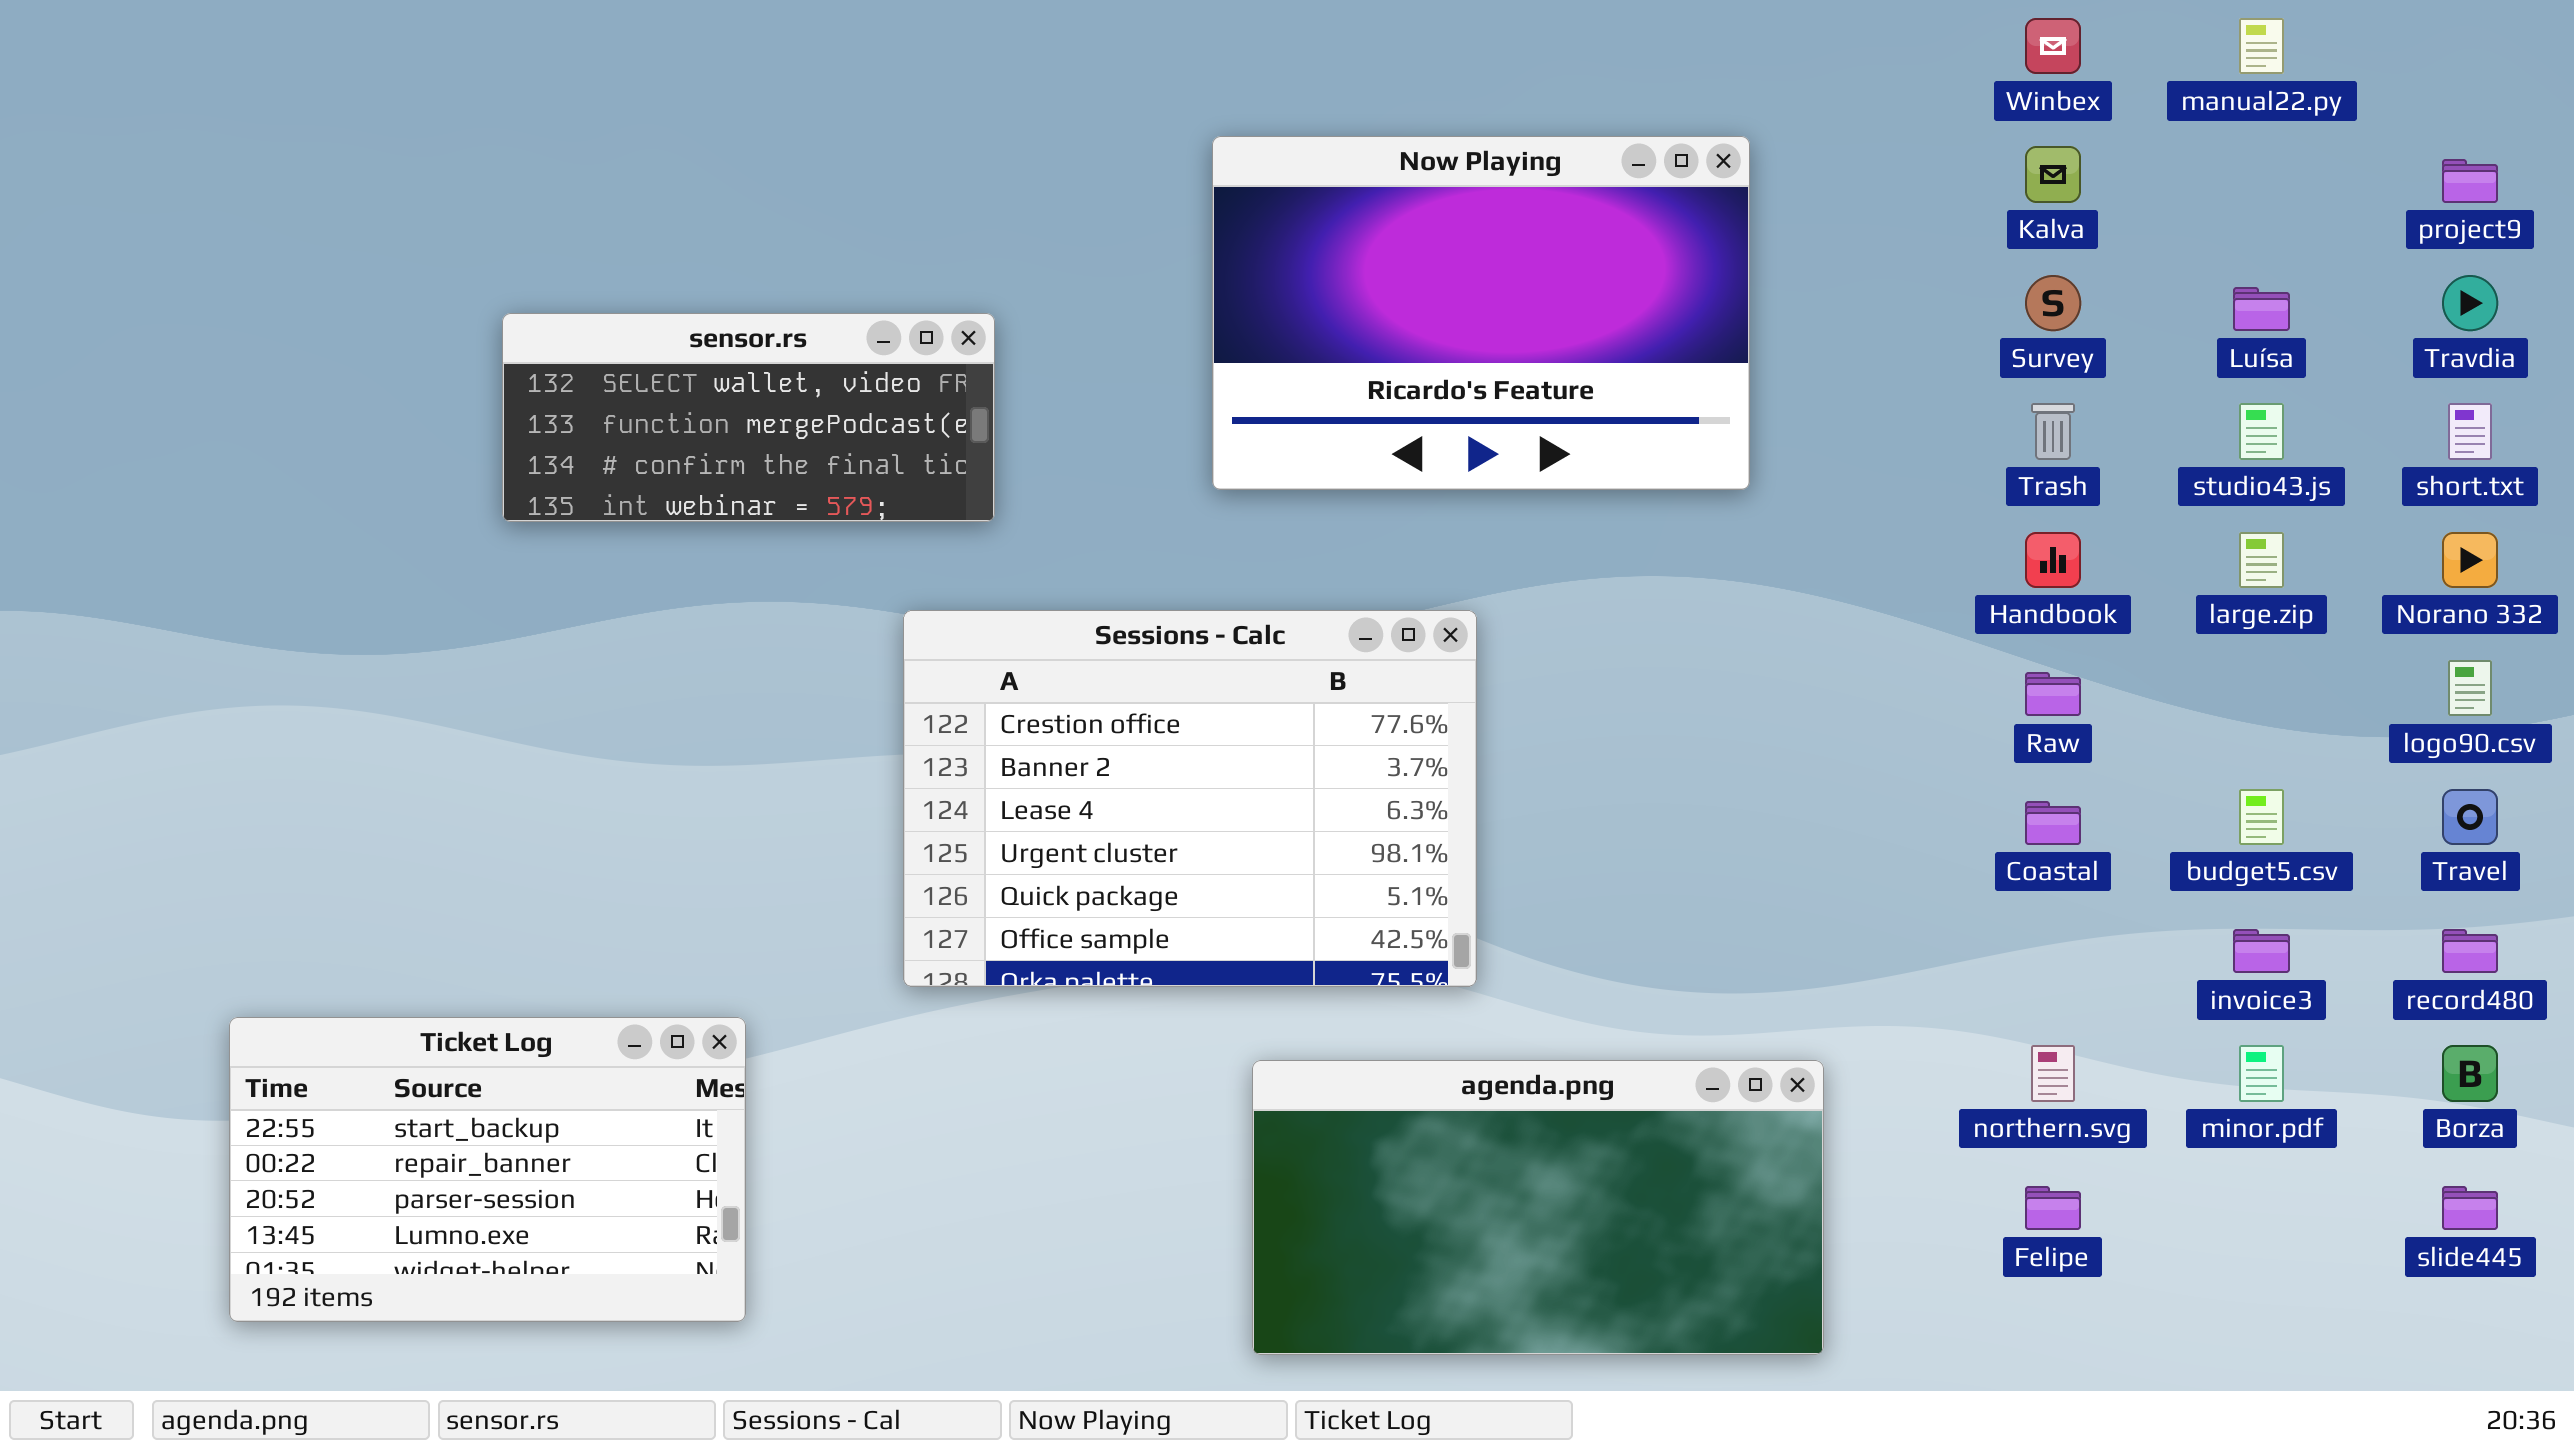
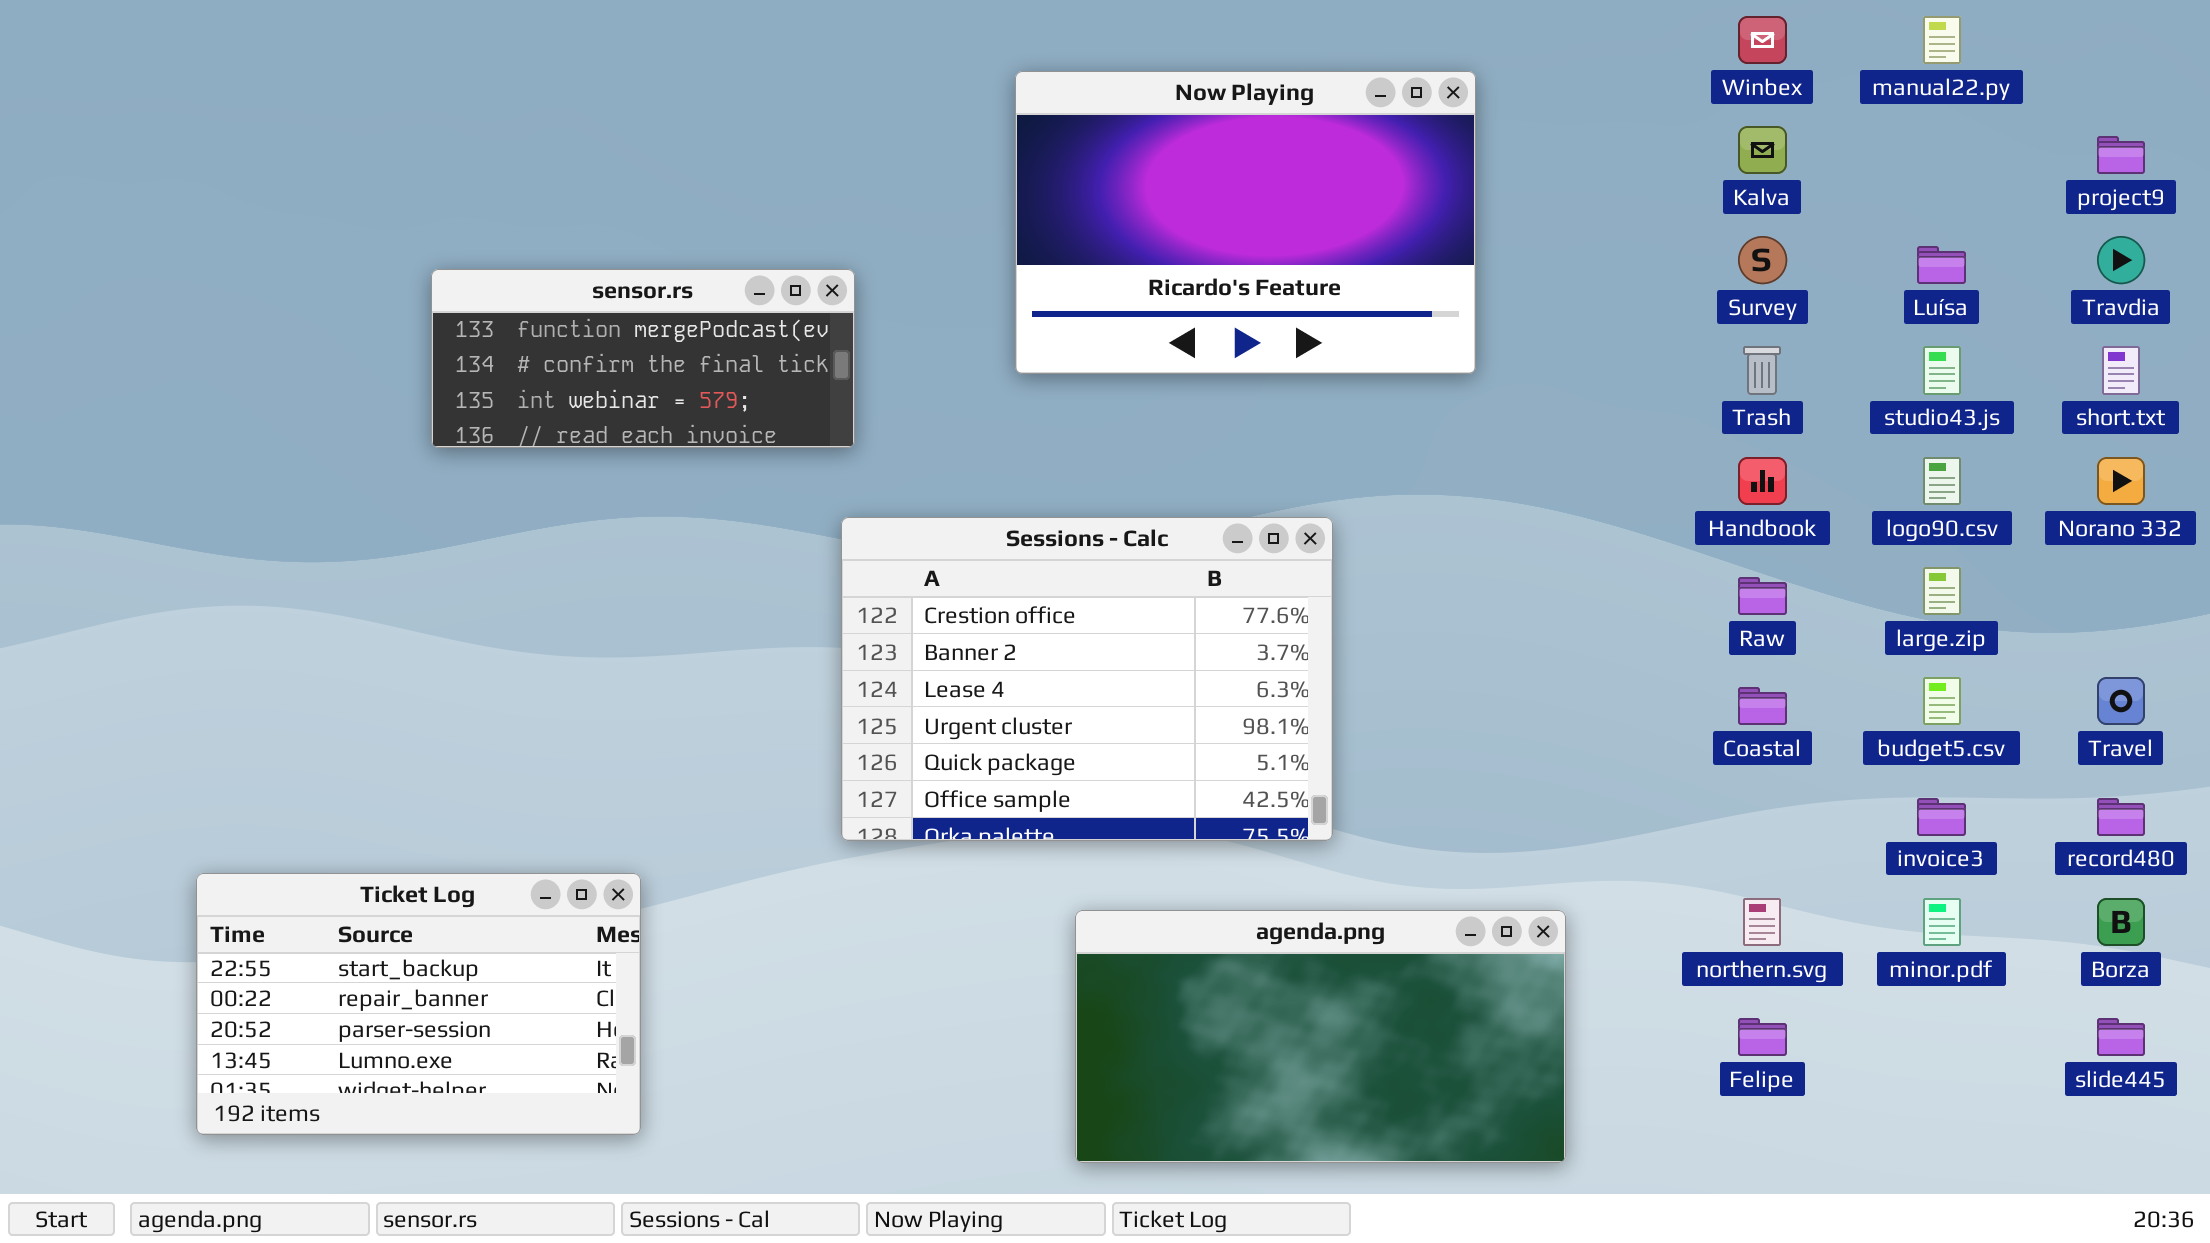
Now Playing: [1212,136,1750,490] -> [1015,71,1476,374], moved
sensor.rs: [502,313,995,522] -> [431,269,855,448], scrolled down 1 row
large.zip: [2239,532,2284,588] -> [1923,567,1961,615], moved
Sessions - Calc: [903,610,1477,987] -> [841,517,1333,841], moved
logo90.csv: [2448,660,2492,716] -> [1923,457,1961,505], moved

